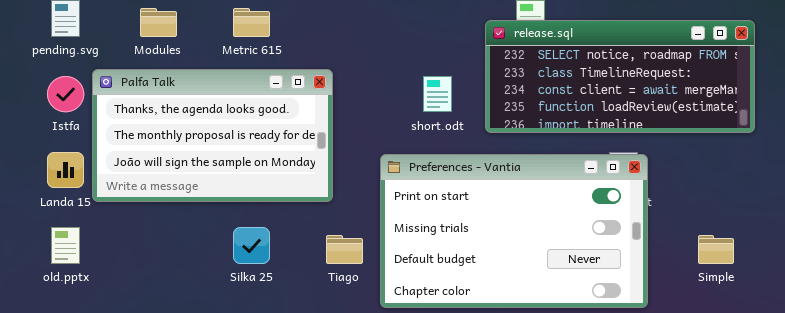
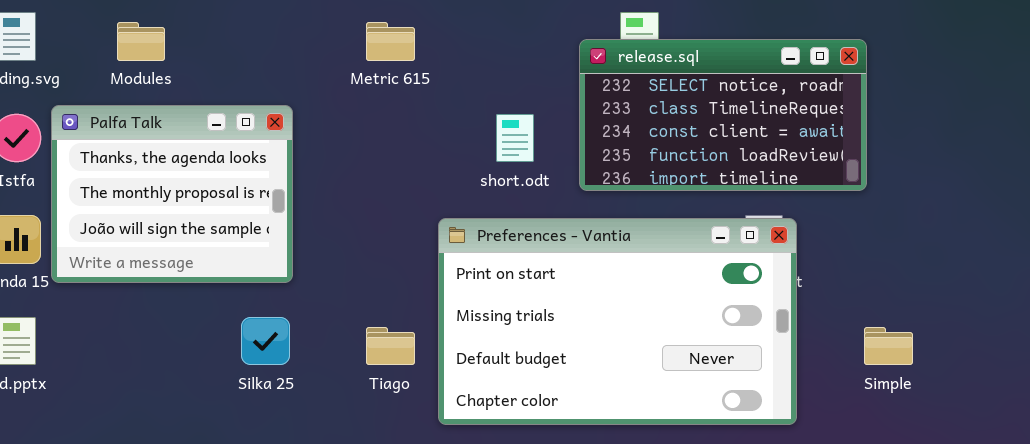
Metric 615: [233,8,270,37] -> [366,22,415,61], moved
release.sql: [485,20,755,133] -> [579,39,867,191], resized
Palfa Talk: [92,69,333,202] -> [51,105,293,283], resized

